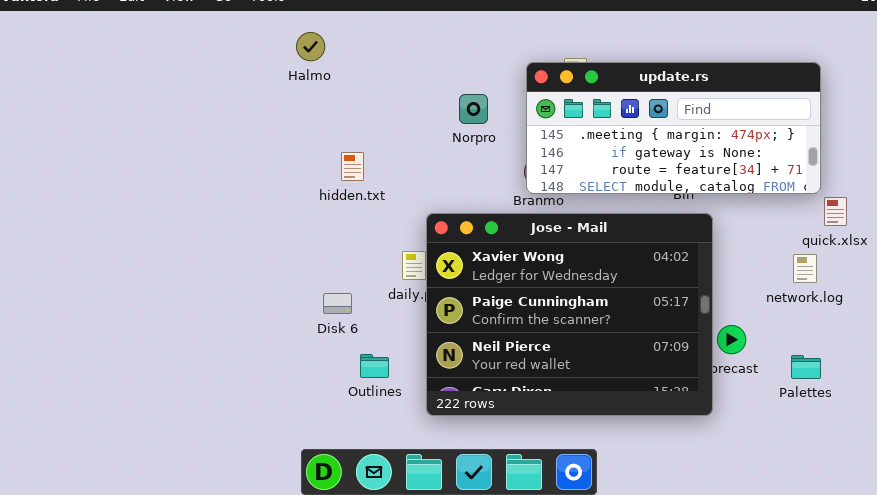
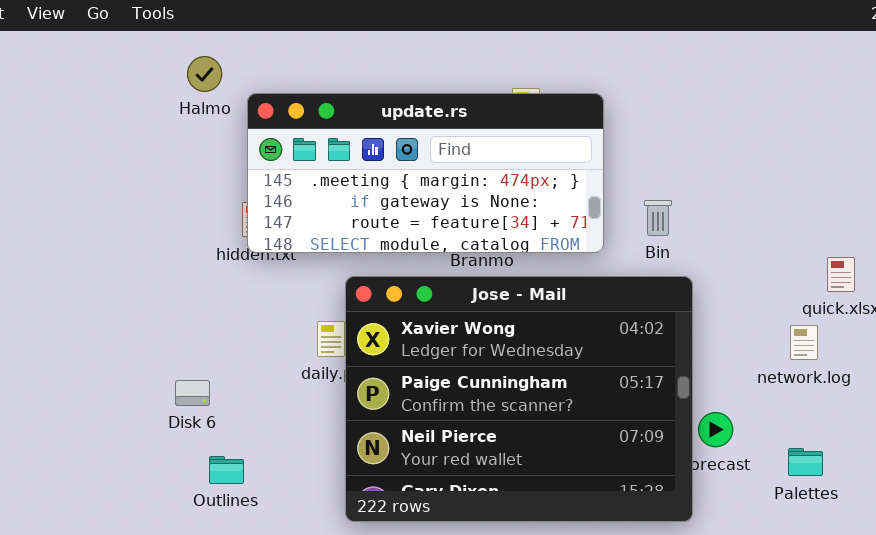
update.rs: [526,62,821,194] -> [247,93,604,253], moved
Disk 6: [323,293,352,314] -> [175,380,210,406], moved
Outlines: [360,354,389,378] -> [209,456,244,484], moved

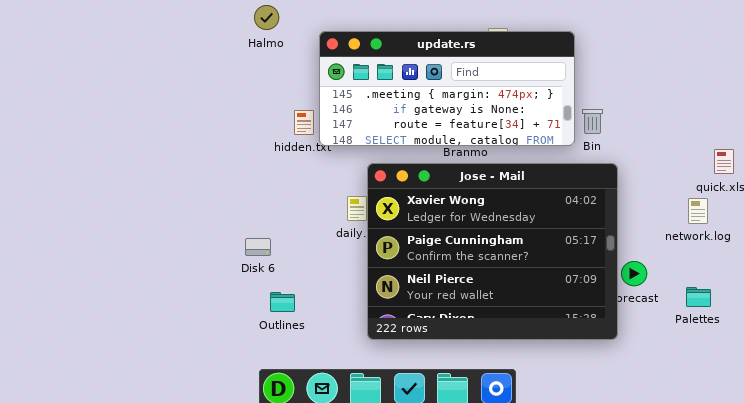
update.rs: [247,93,604,253] -> [319,31,575,146], moved

